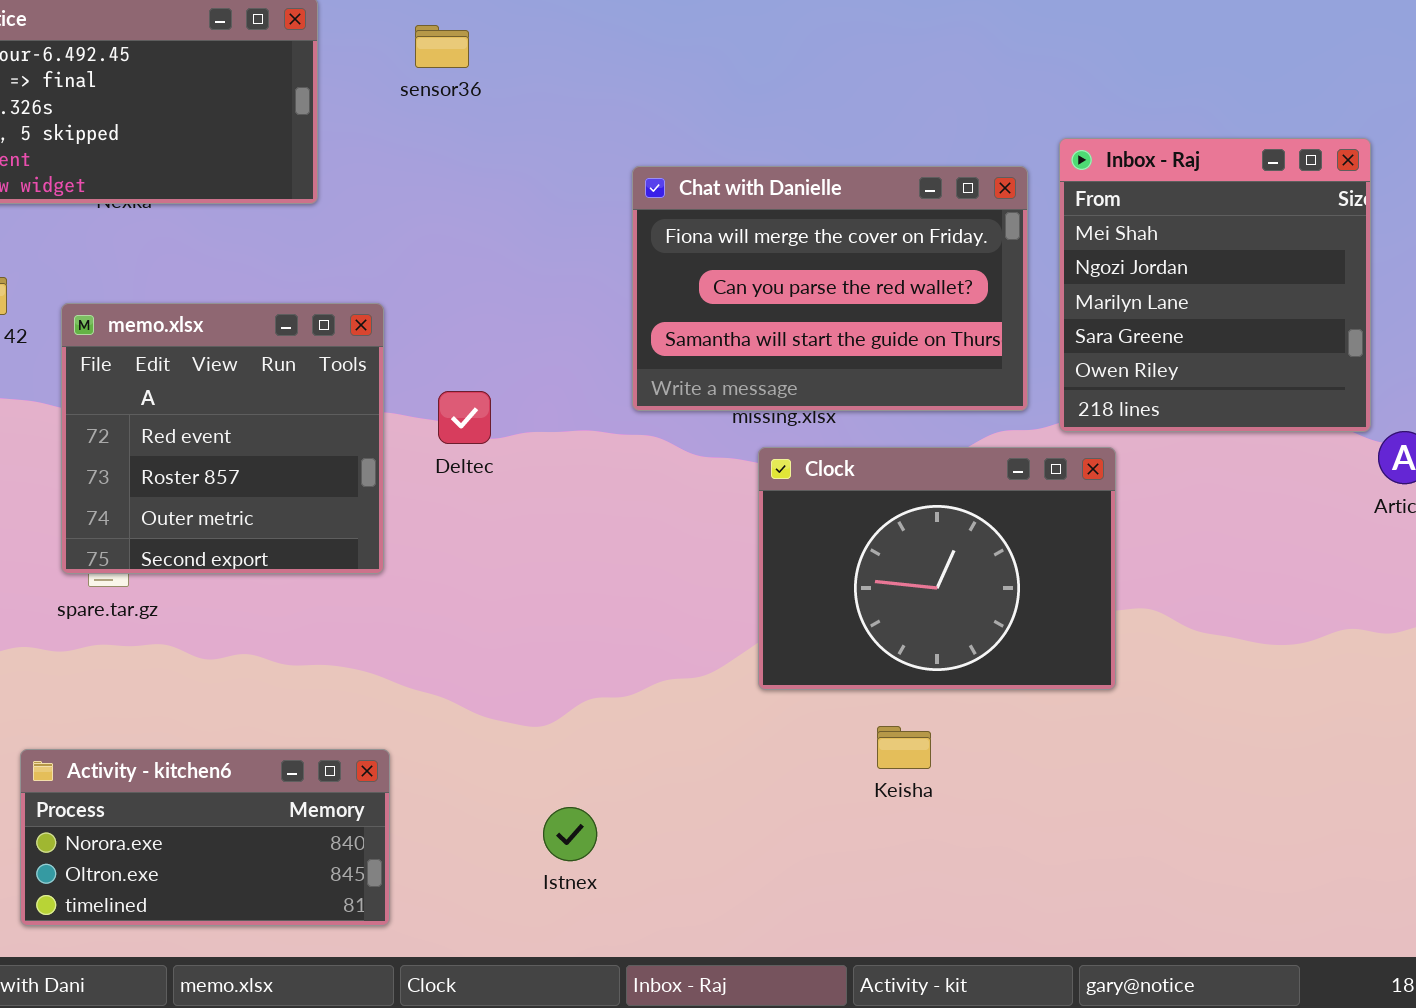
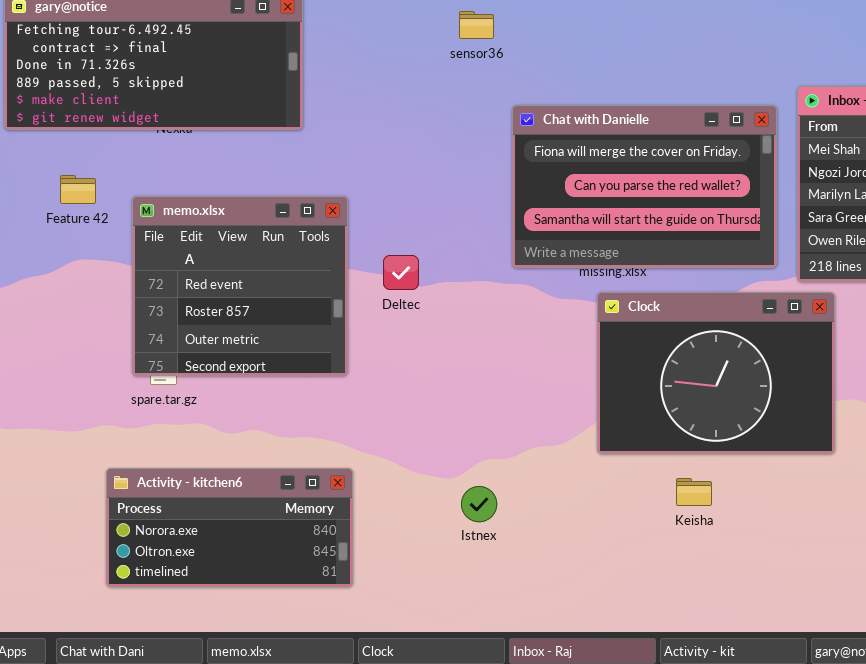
sensor36: [415,25,469,68] -> [459,11,494,39], moved
Activity - kitchen6: [20,749,390,926] -> [106,468,353,587], moved
Istnex: [543,807,597,861] -> [461,486,497,522], moved

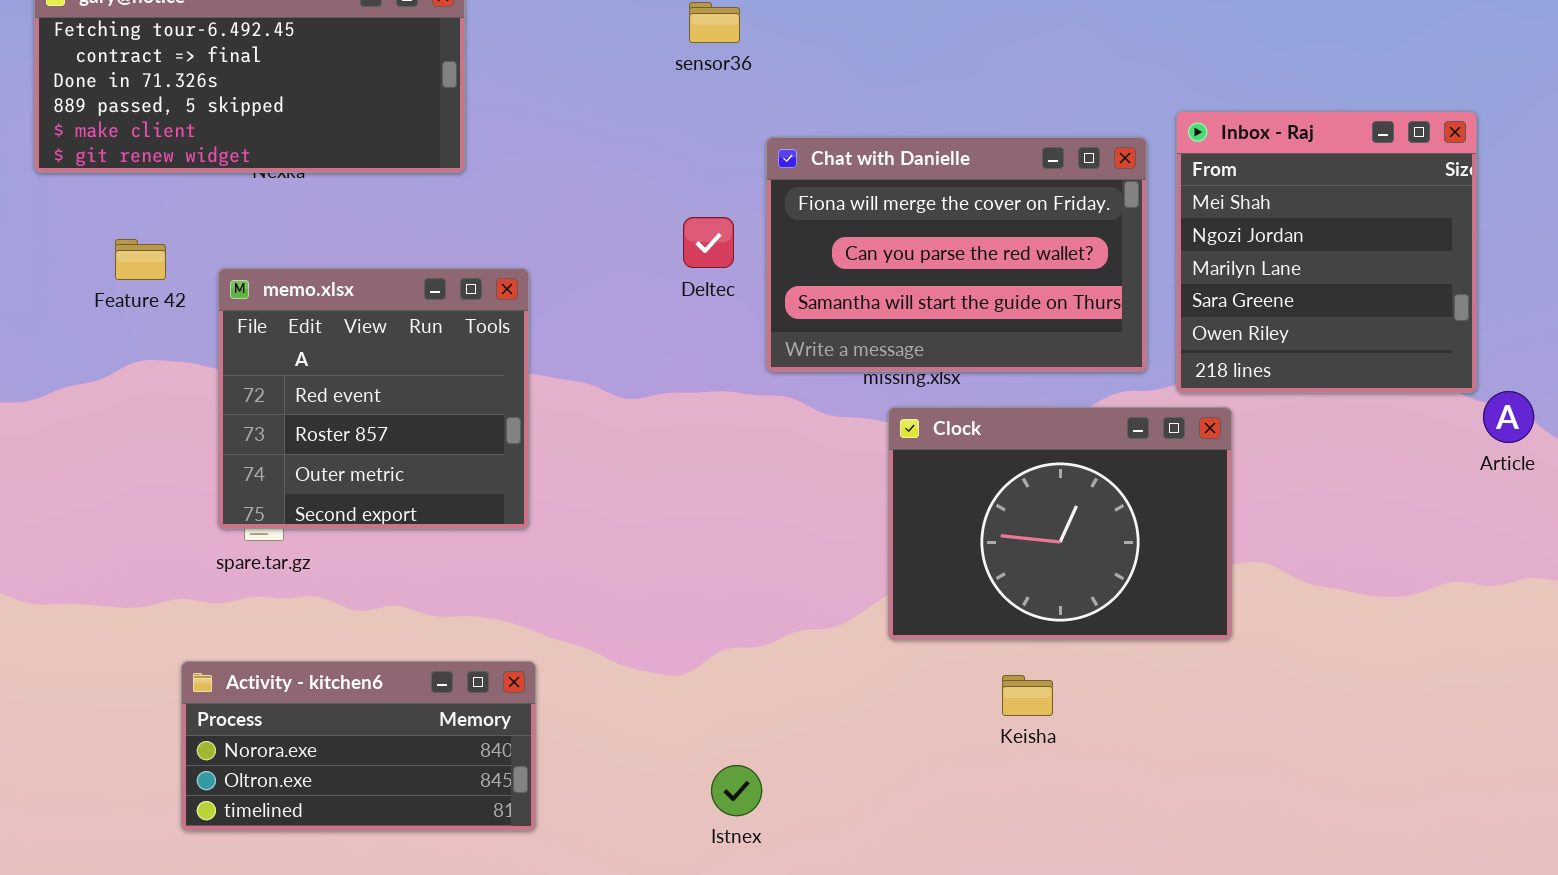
Deltec: [383,255,419,290] -> [683,217,734,268], moved
Istnex: [461,486,497,522] -> [711,765,762,816], moved

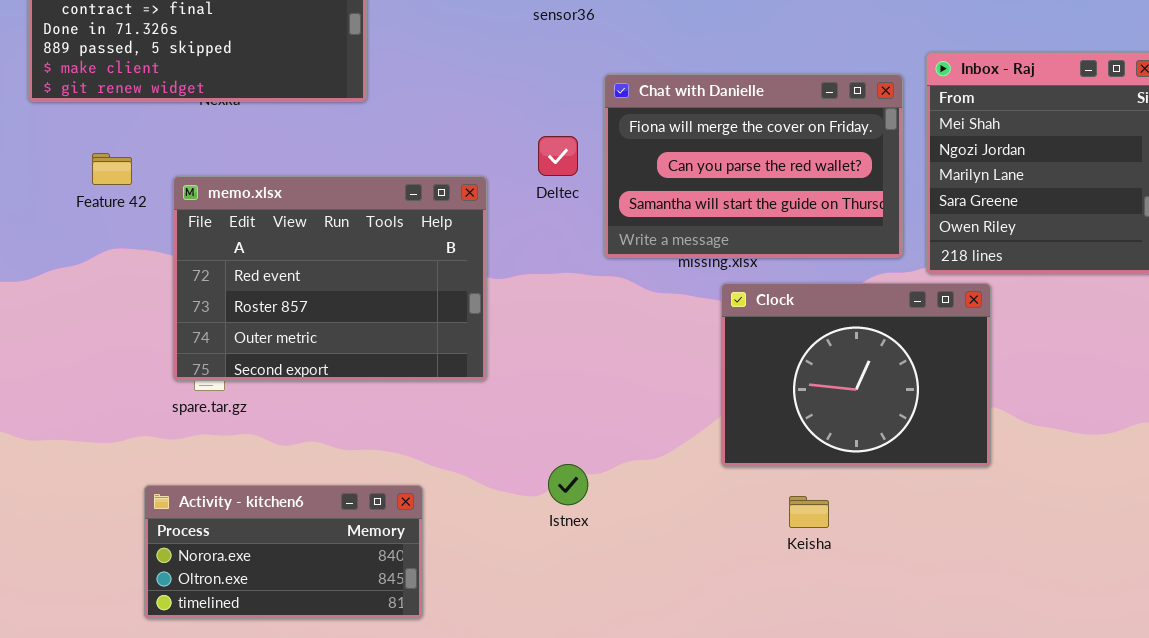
memo.xlsx: [218,268,529,529] -> [173,176,487,381], resized
Clock: [888,407,1232,640] -> [721,283,991,467], moved
Istnex: [711,765,762,816] -> [548,464,588,505], moved

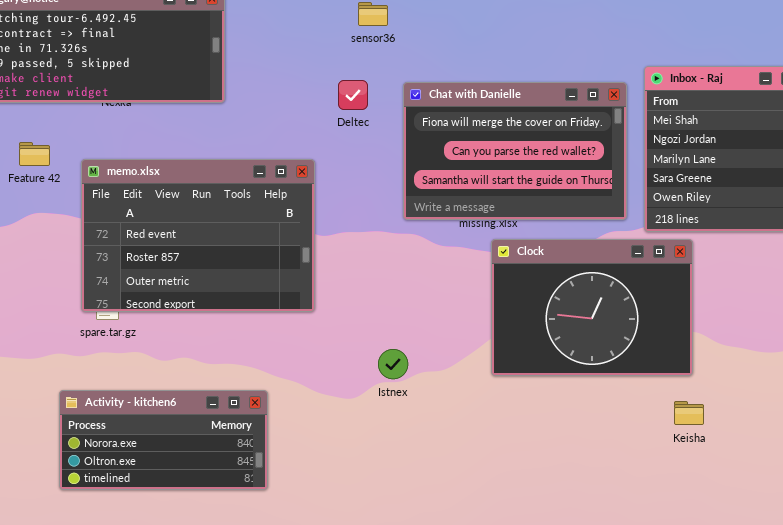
Deltec: [538,136,578,176] -> [338,80,368,110], moved
Istnex: [548,464,588,505] -> [378,349,408,379], moved
Keisha: [789,496,829,528] -> [674,401,704,425], moved

